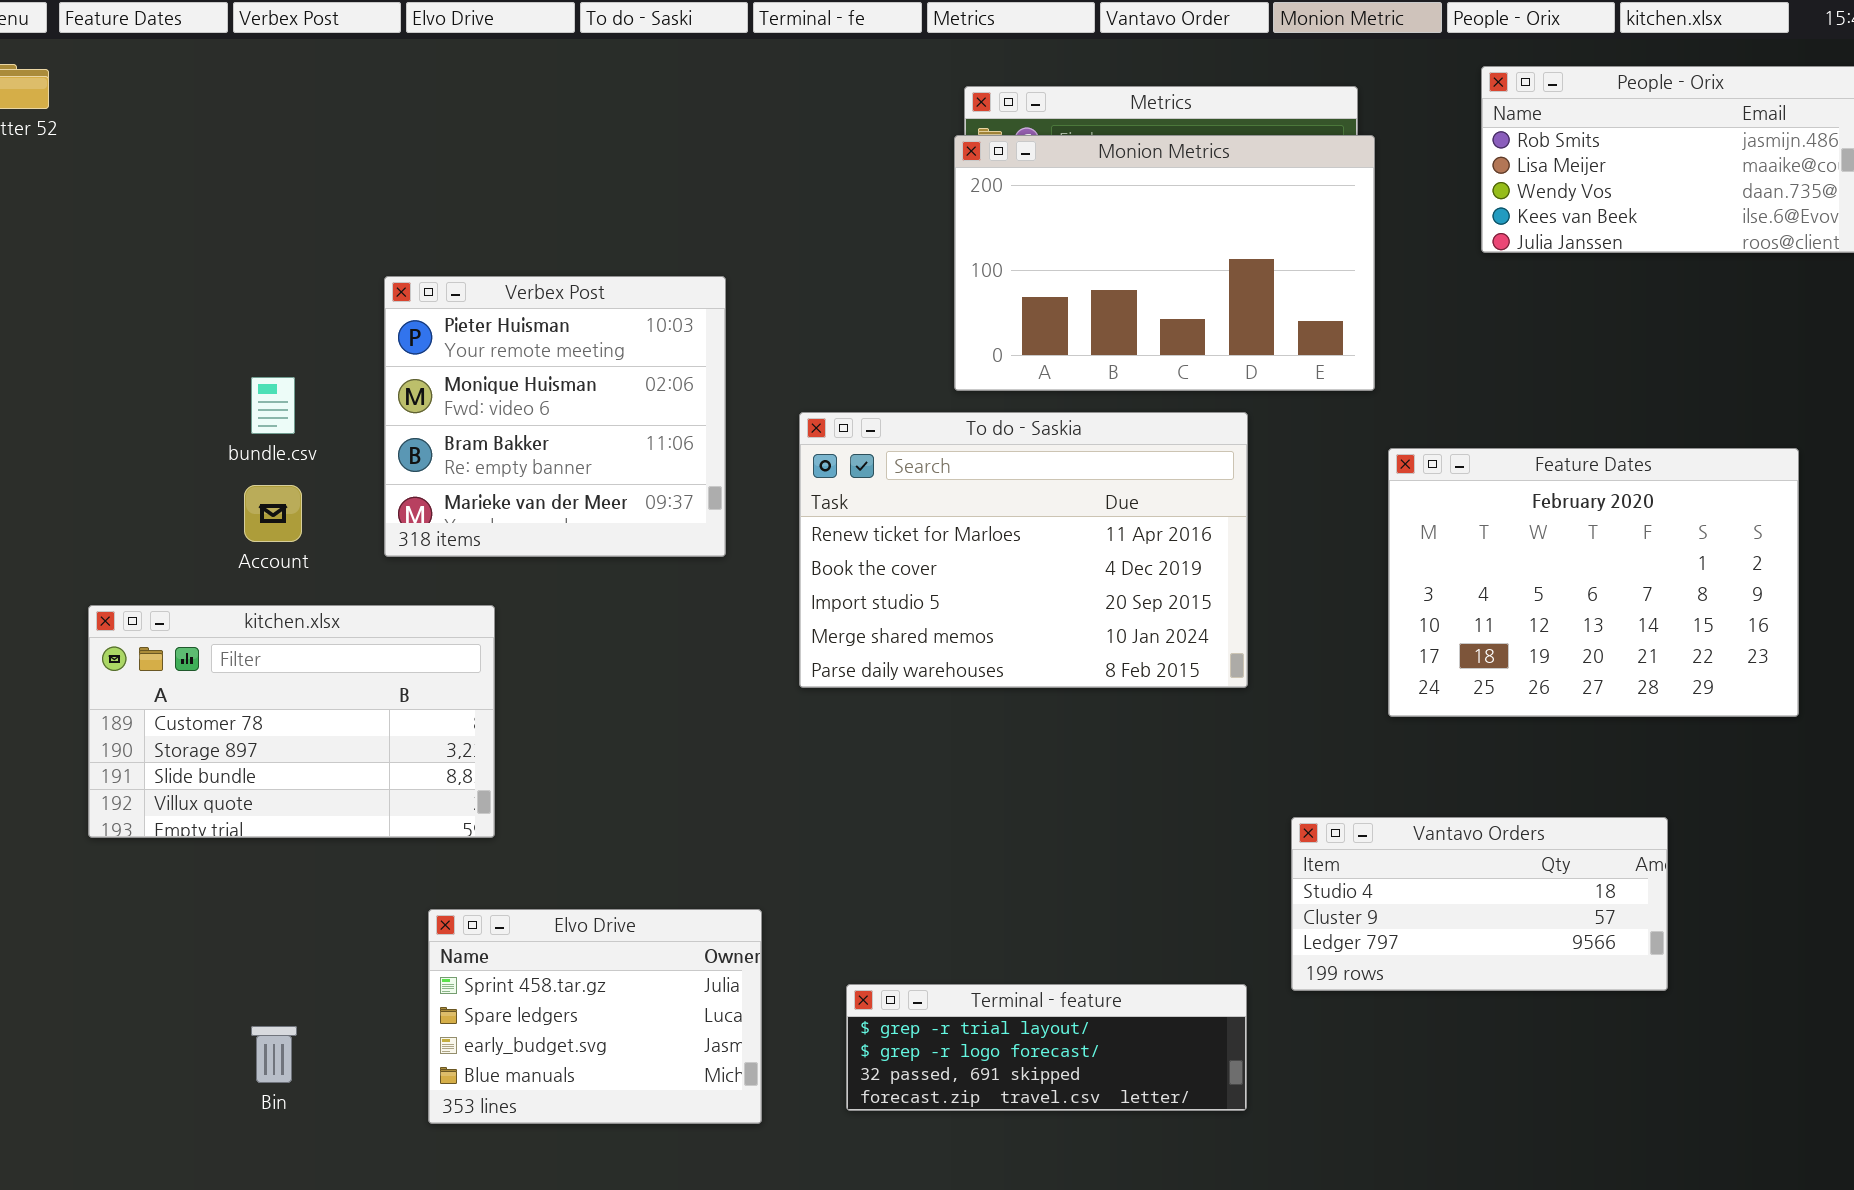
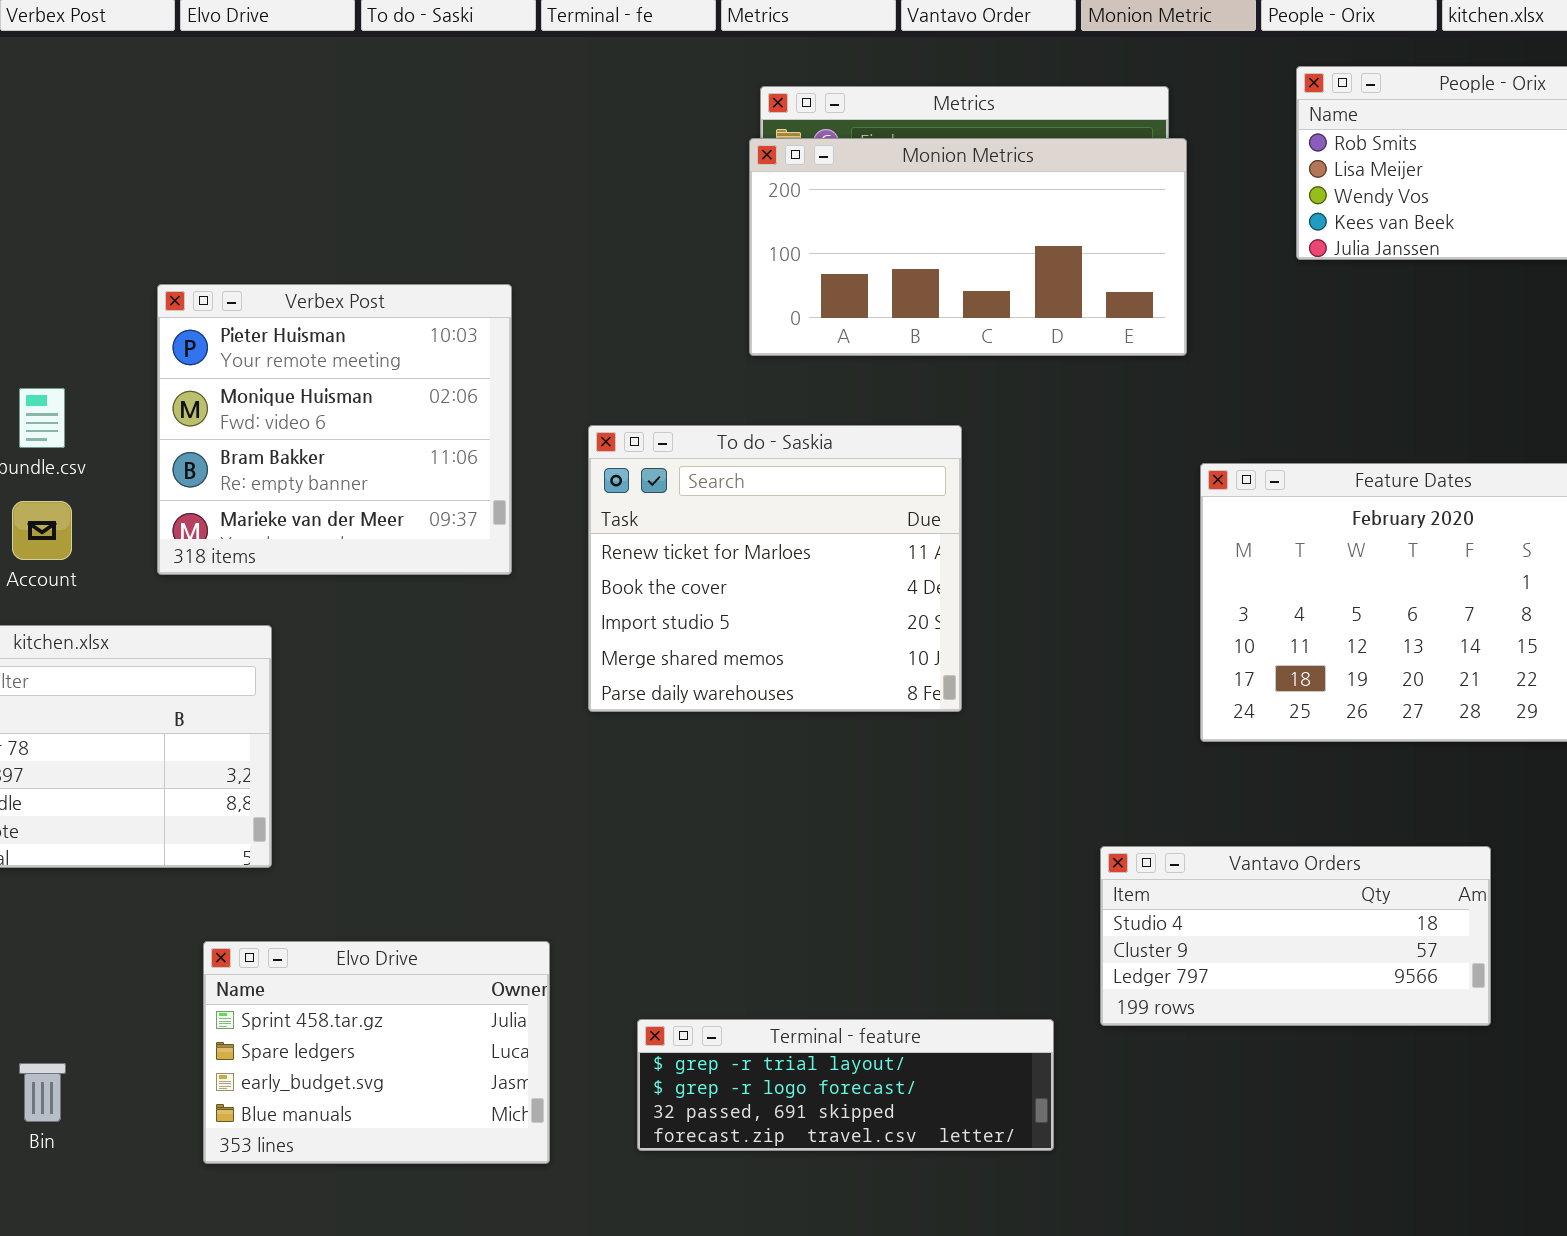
Monion Metrics: [954,135,1375,391] -> [749,138,1187,356], resized
To do - Saskia: [799,412,1248,688] -> [588,425,962,712], resized

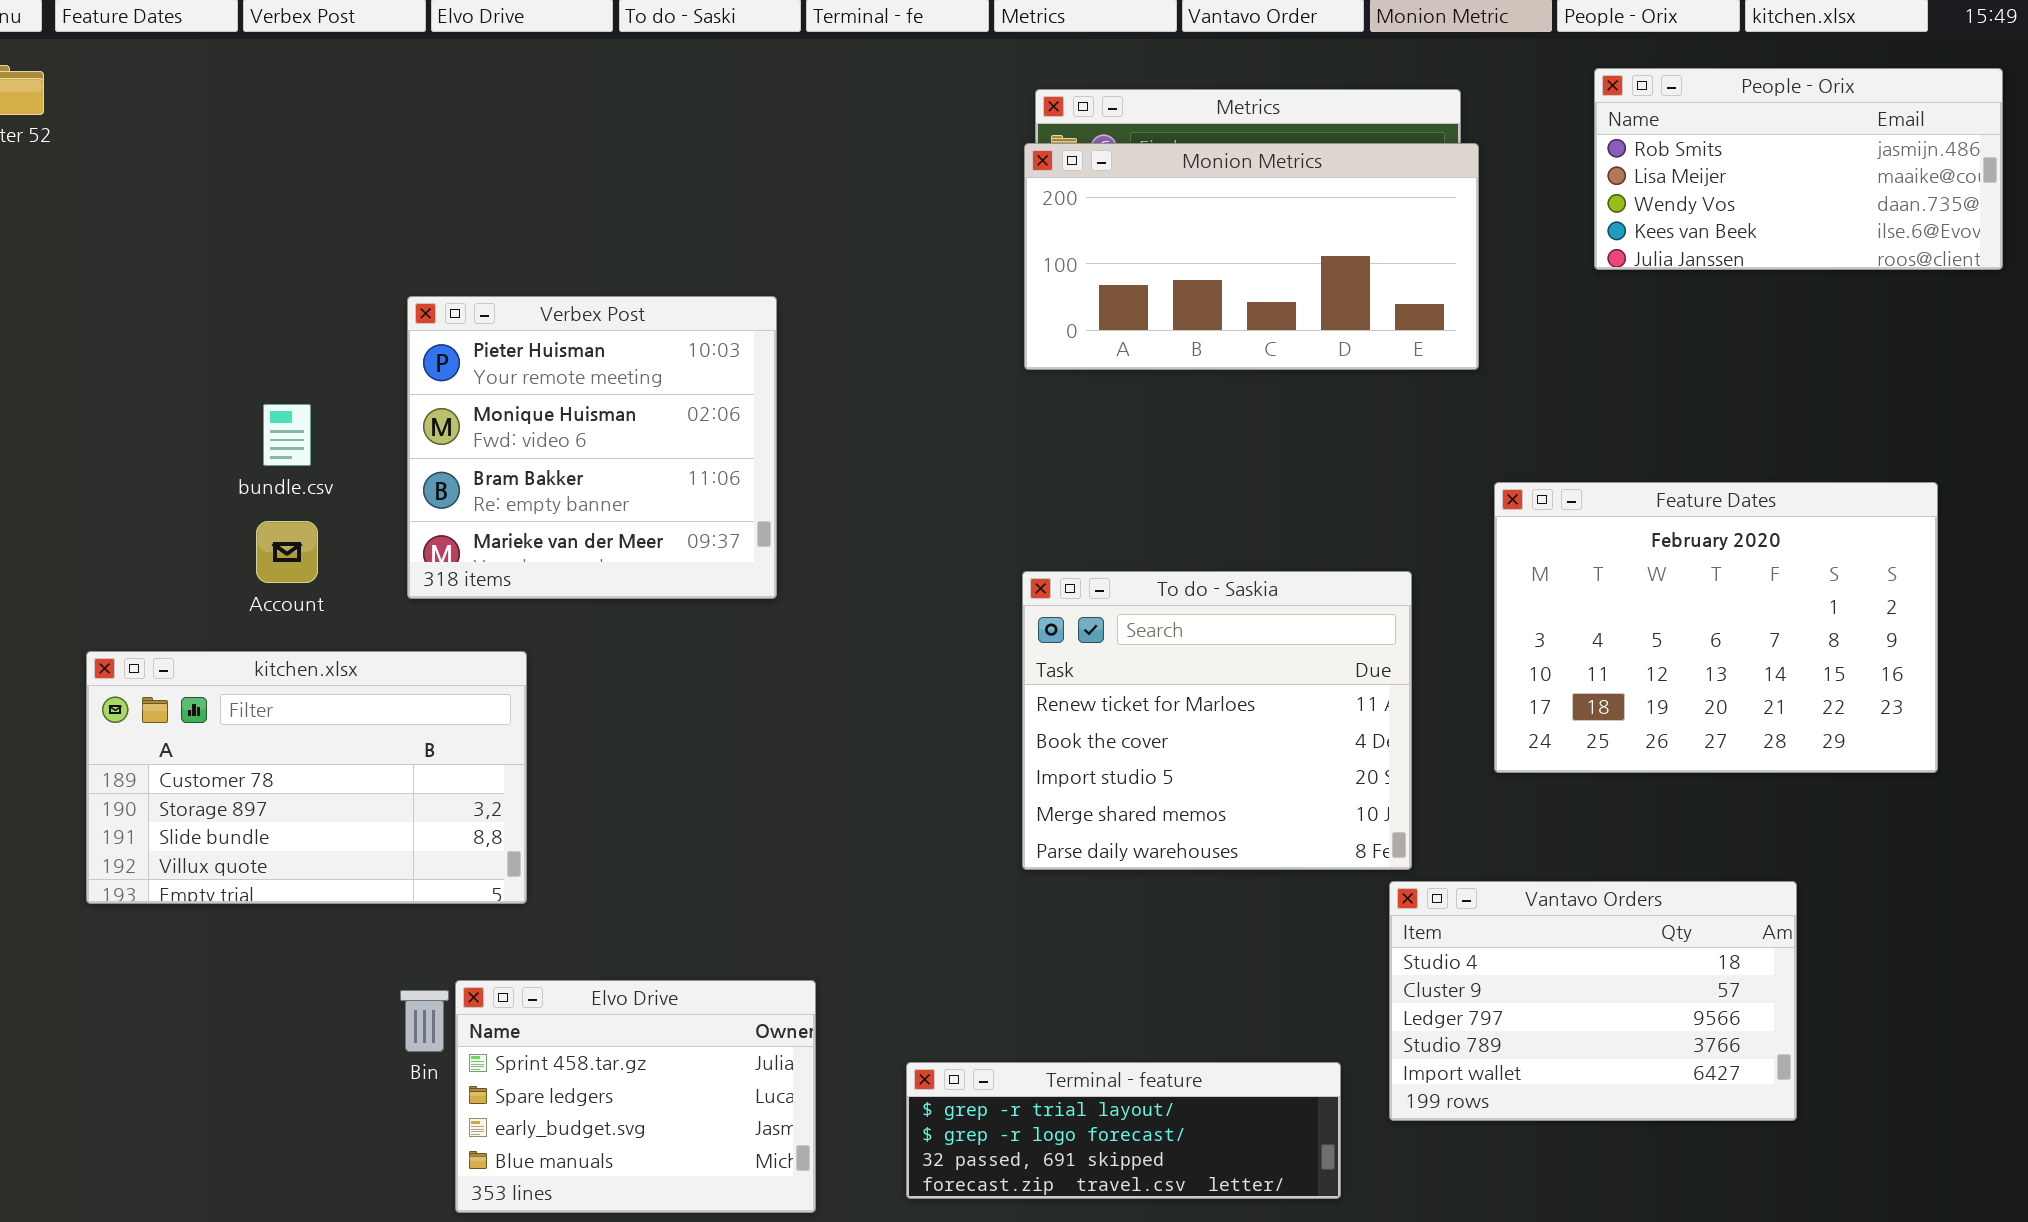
To do - Saskia: [588,425,962,712] -> [1022,571,1412,870], moved
Vantavo Orders: [1100,846,1491,1026] -> [1389,881,1797,1121], resized
Bin: [19,1063,66,1122] -> [400,990,449,1052], moved

